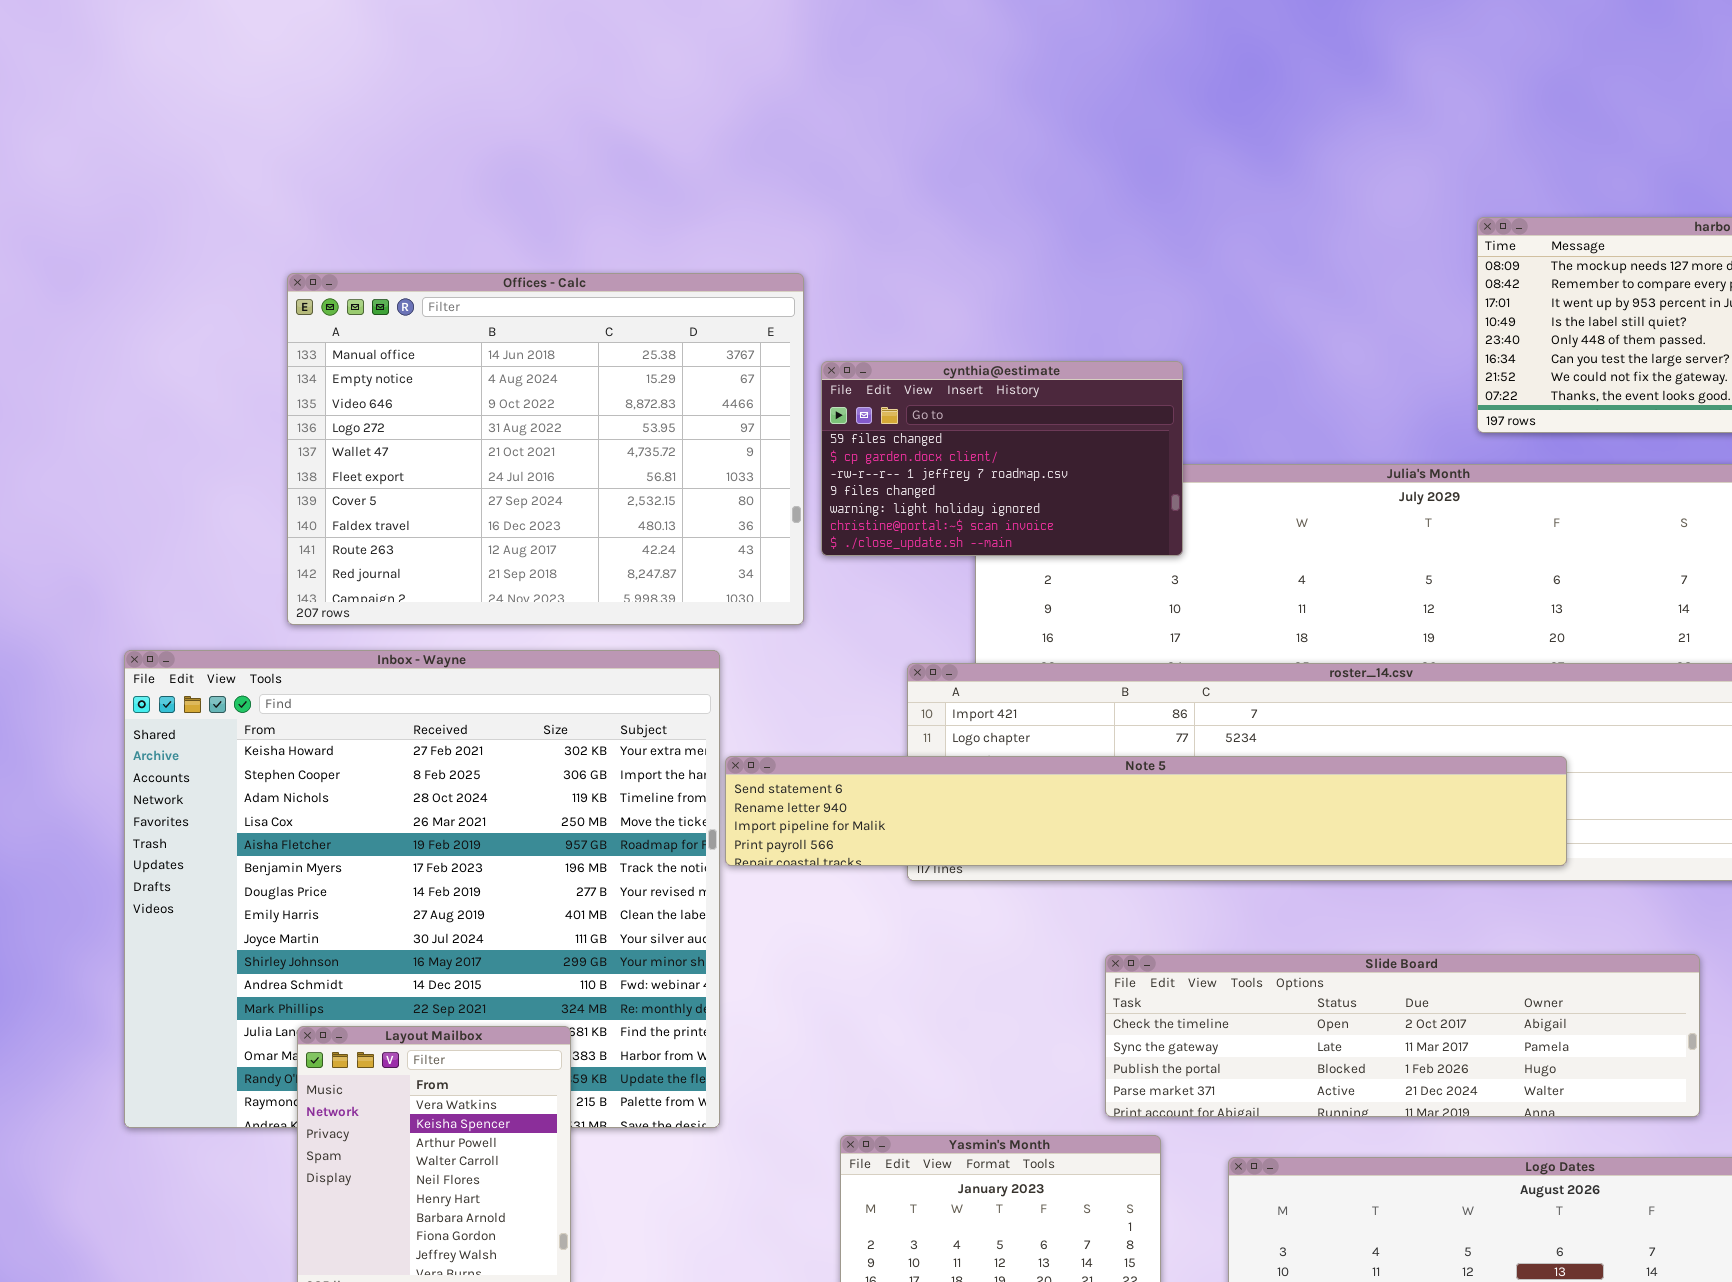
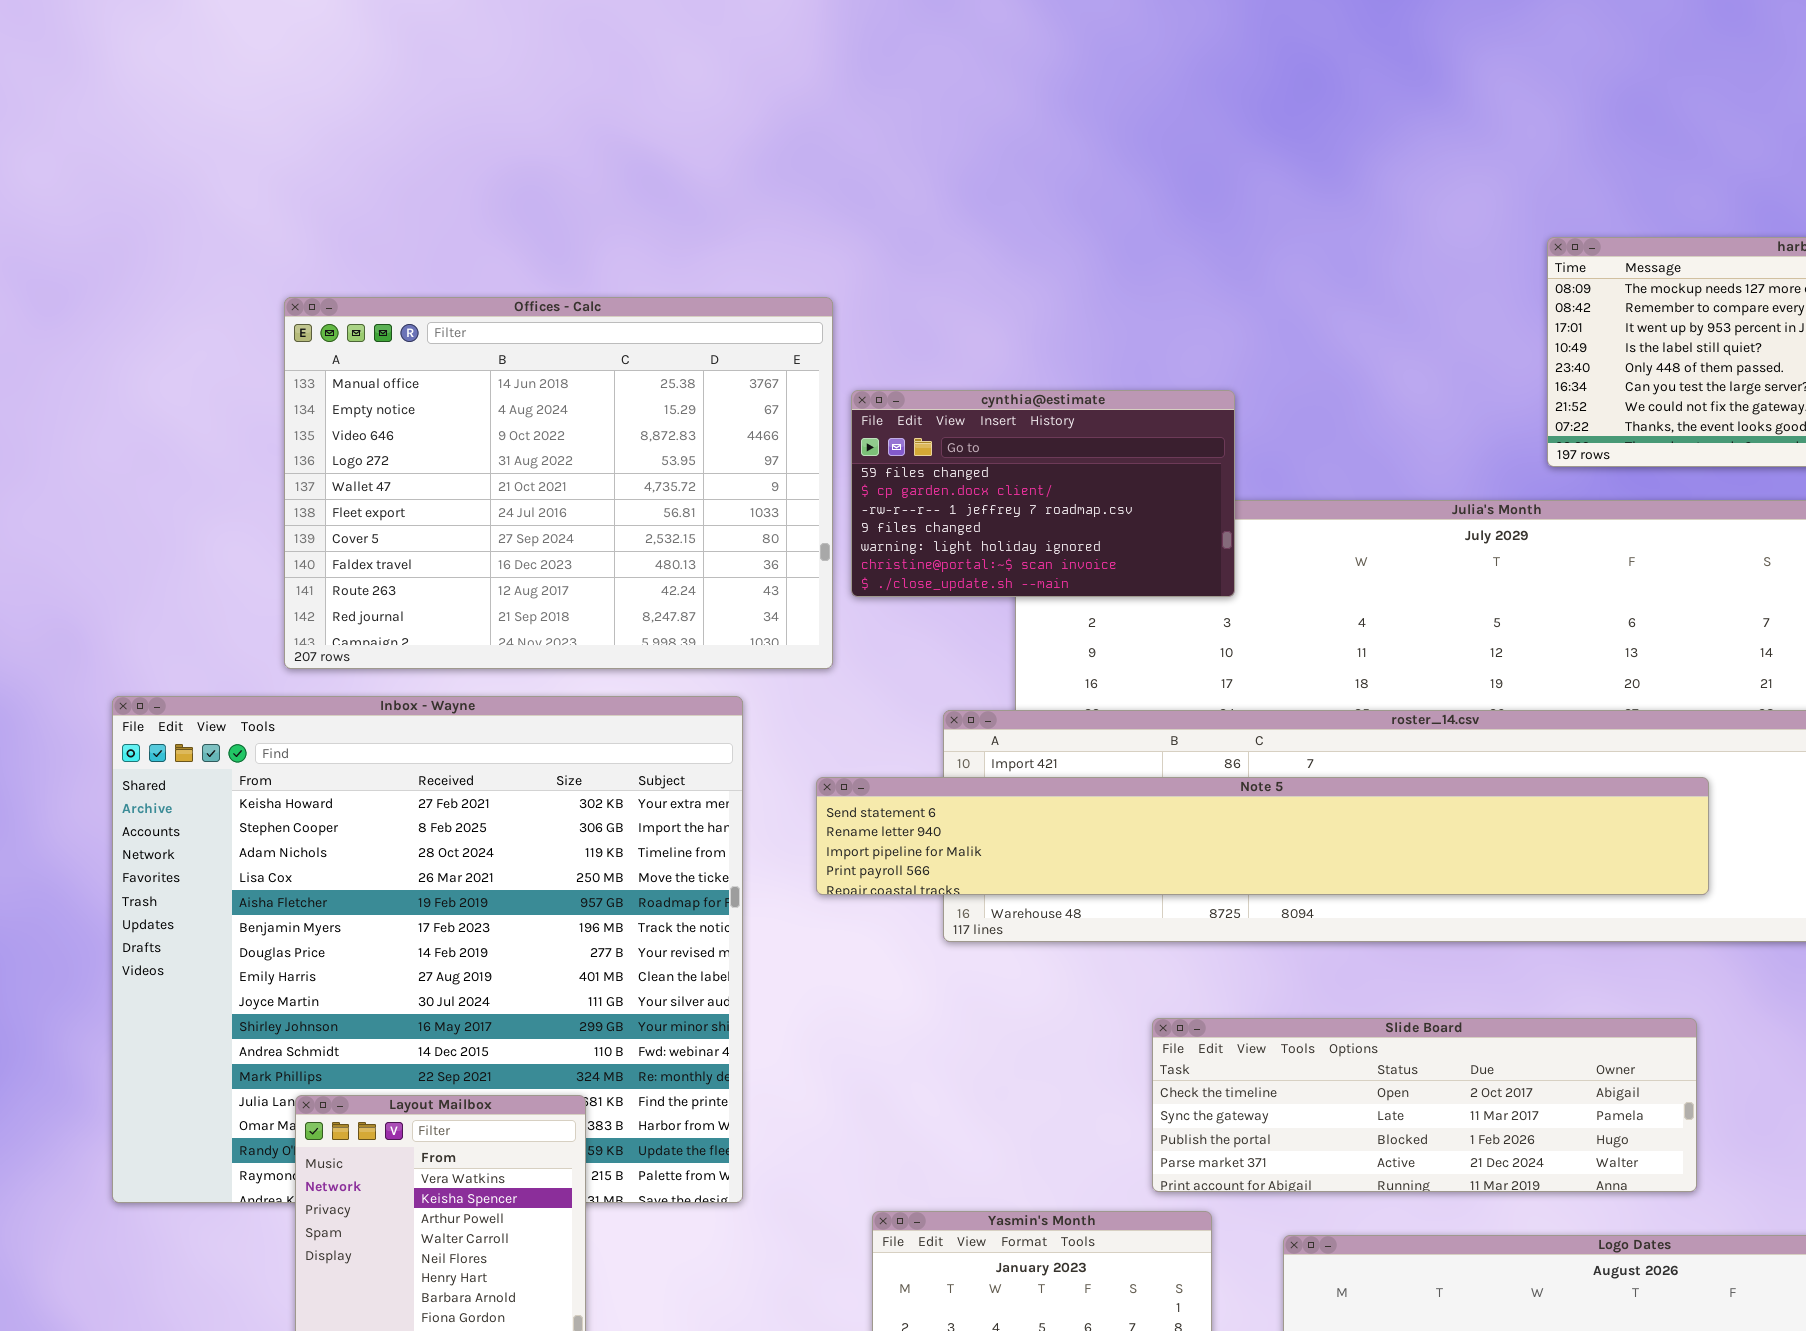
Note 5: [725,756,1567,866] -> [816,777,1709,895], moved
Slide Board: [1105,954,1700,1117] -> [1152,1018,1697,1192], resized

